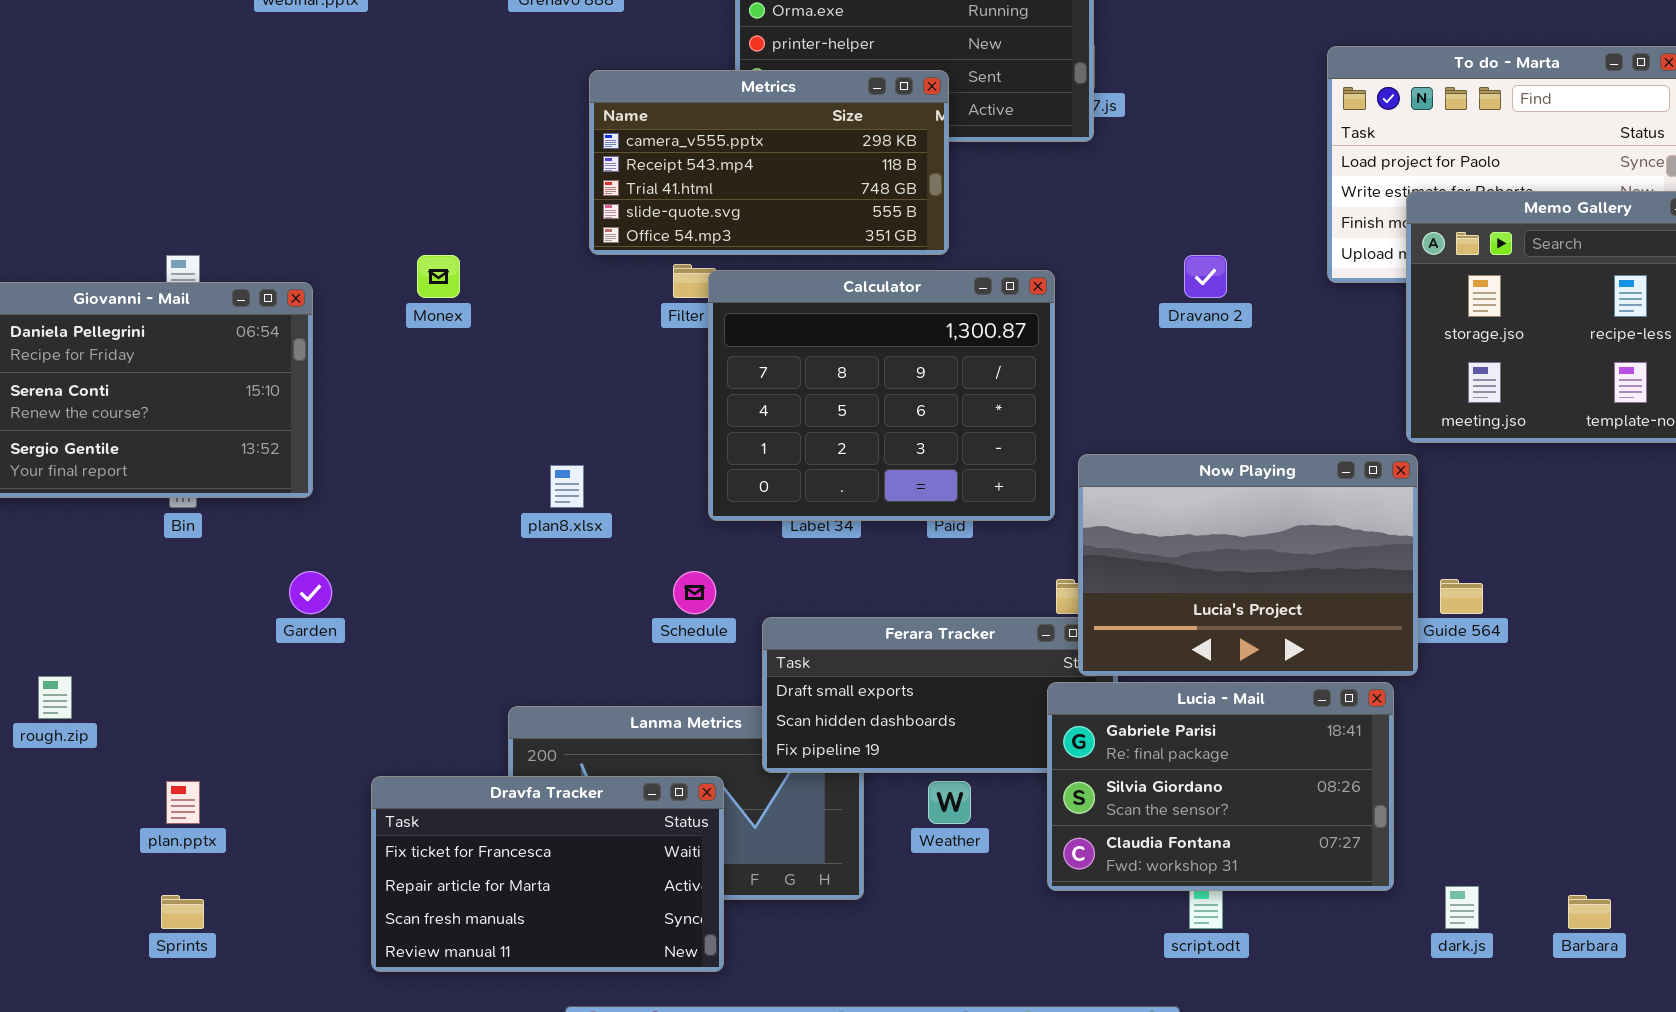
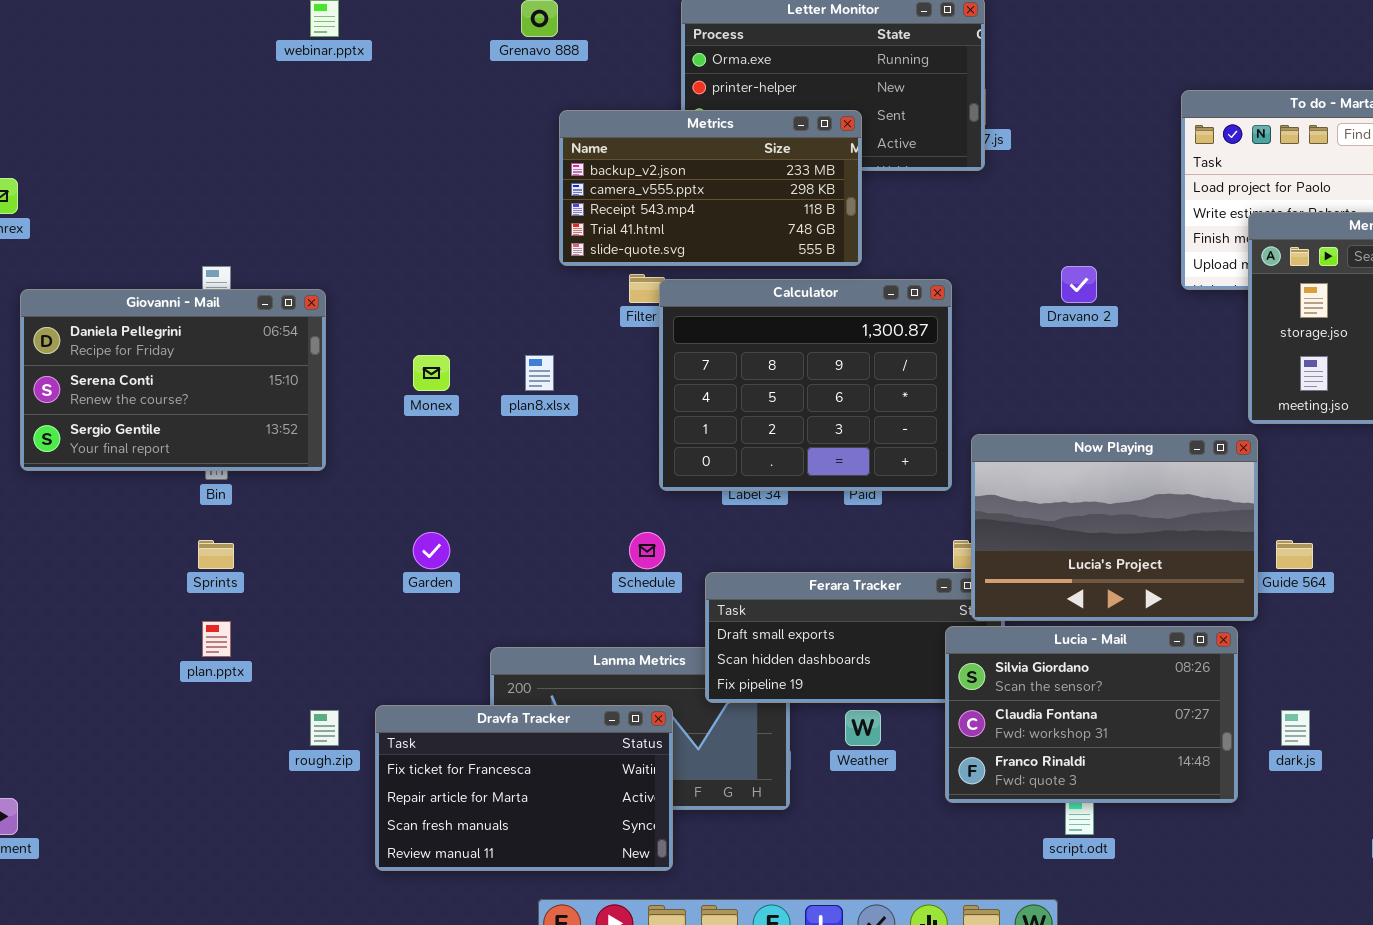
Metrics: [589,70,949,255] -> [559,110,862,266], scrolled up 1 row
Monex: [417,255,460,298] -> [413,355,450,391], moved
plan8.xlsx: [550,465,584,508] -> [525,355,554,391], moved
Garden: [289,571,332,614] -> [413,532,450,569], moved
rough.zip: [38,676,72,719] -> [310,710,339,746], moved
Lucia - Mail: [1047,682,1394,891] -> [945,626,1238,803], scrolled down 1 row
plan.pptx: [166,781,200,824] -> [202,621,231,657], moved
dark.js: [1445,886,1479,929] -> [1281,710,1310,746], moved
Sprints: [161,895,204,929] -> [198,540,234,569], moved

